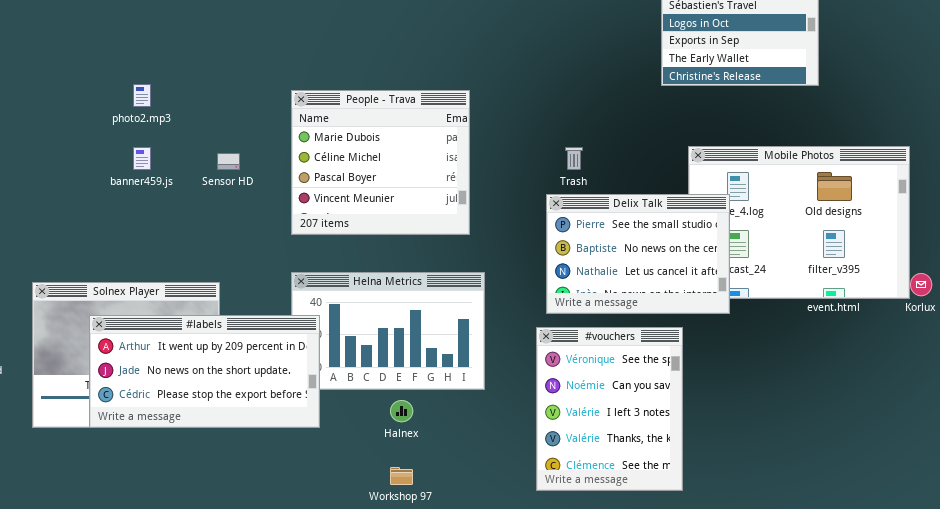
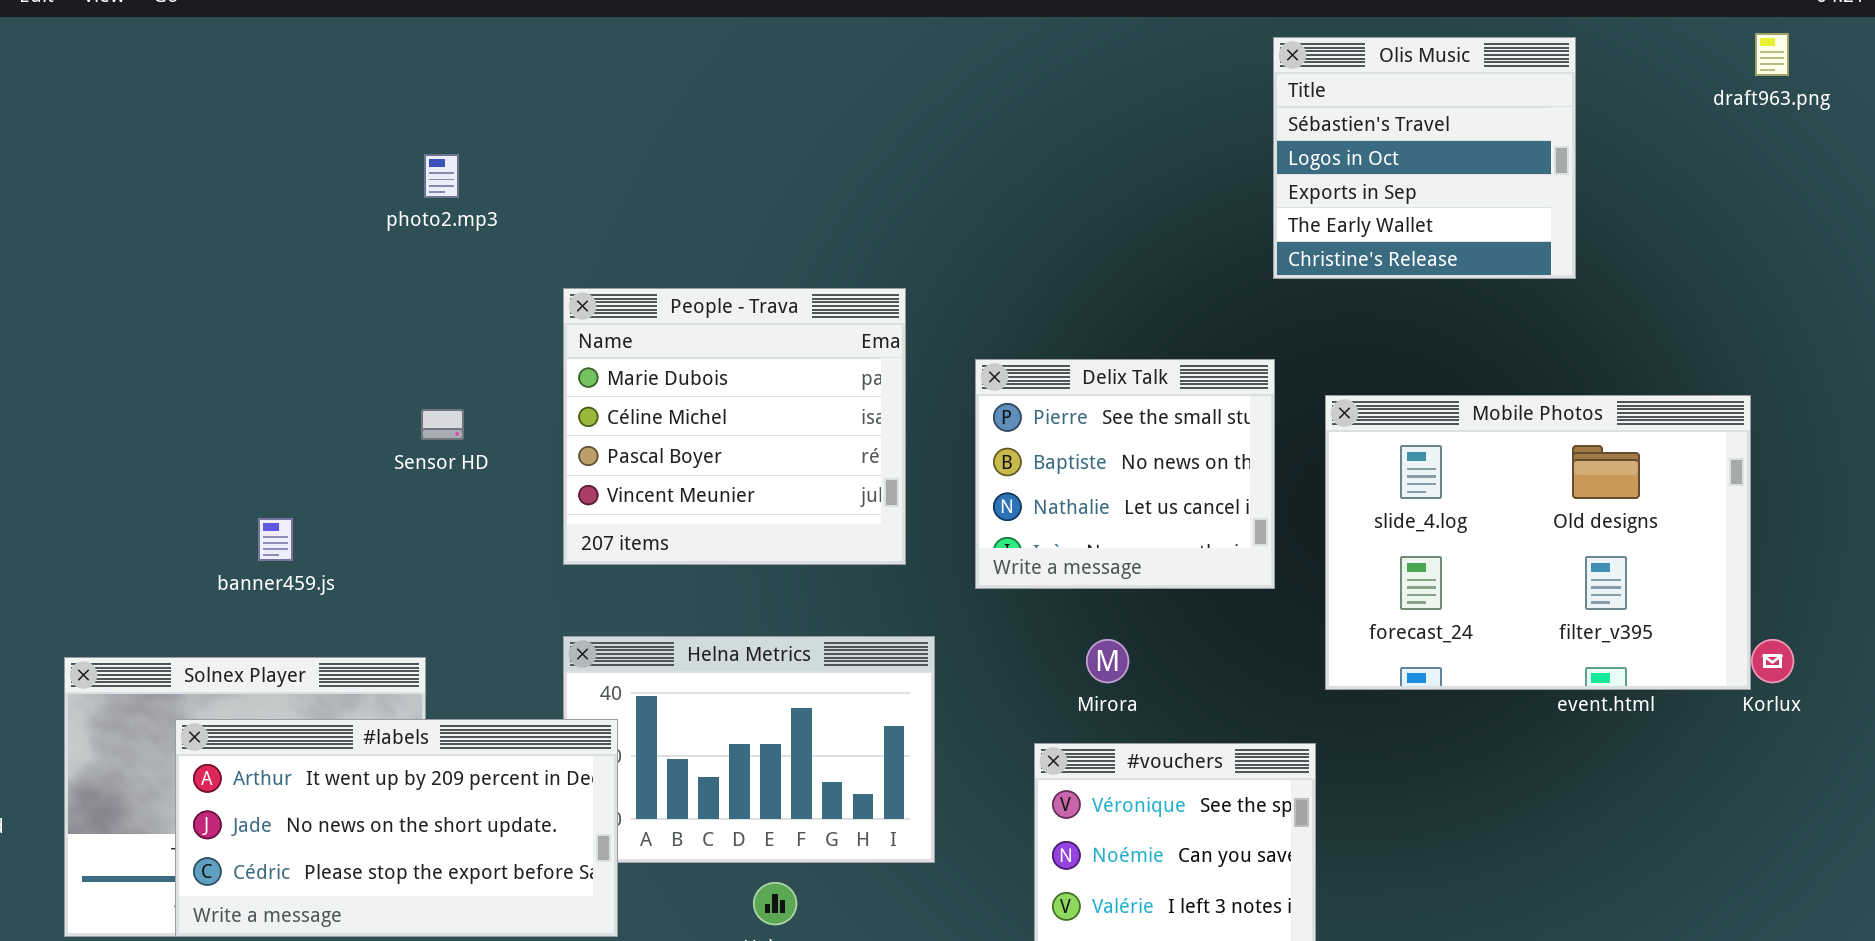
photo2.mp3: [133,84,151,107] -> [424,154,459,198], moved
banner459.js: [133,147,151,170] -> [258,518,293,561], moved
Delix Talk: [546,194,730,314] -> [975,359,1275,589], moved, resized

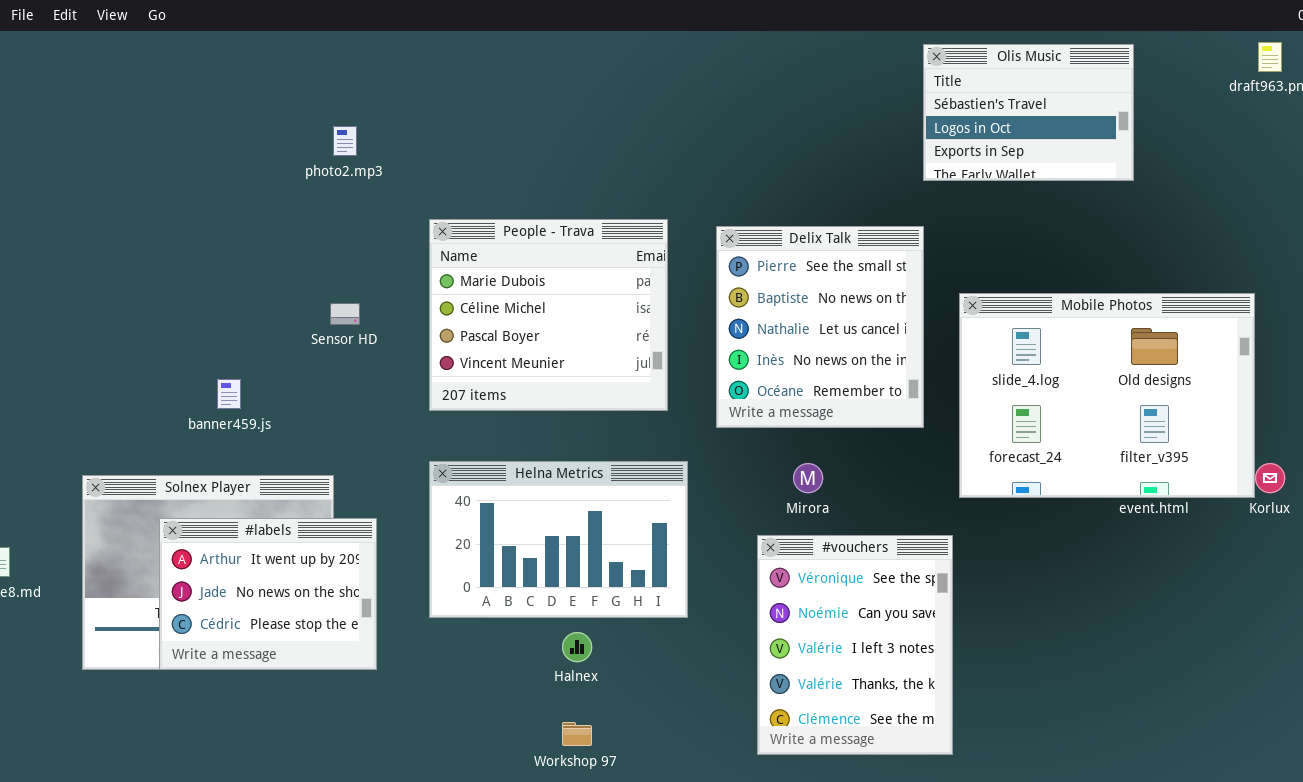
Olis Music: [1273,37,1576,279] -> [923,44,1134,181], resized
Delix Talk: [975,359,1275,589] -> [716,226,924,428], resized
#labels: [175,719,618,937] -> [159,518,377,670], resized

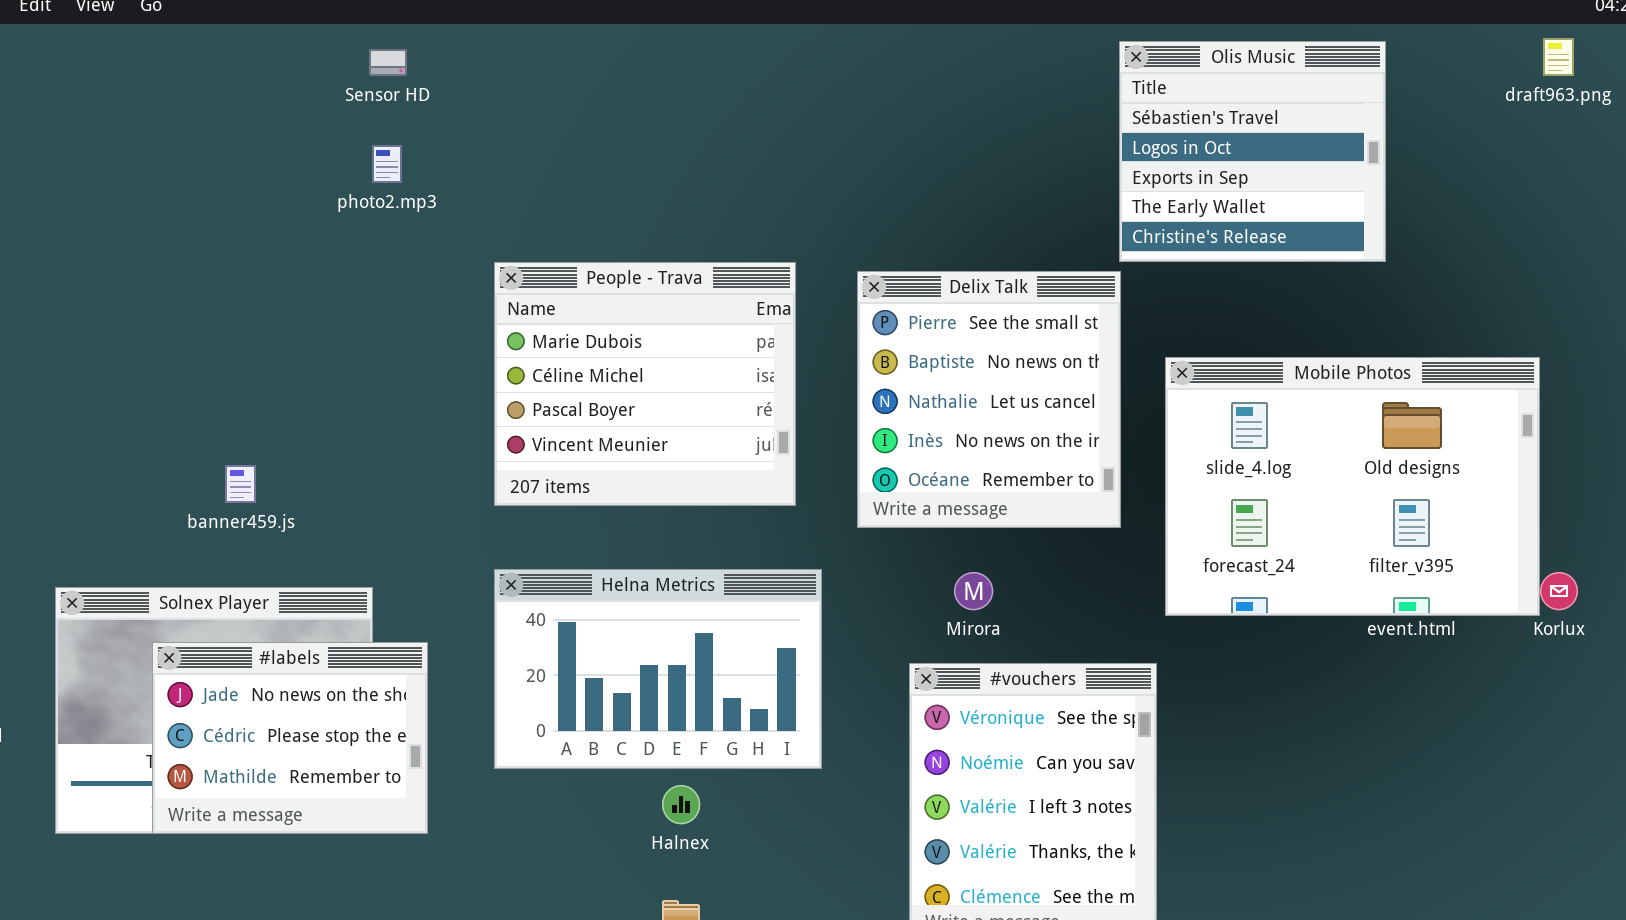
Olis Music: [923,44,1134,181] -> [1119,41,1386,262], resized
Sensor HD: [330,303,360,325] -> [369,49,407,76], moved
#labels: [159,518,377,670] -> [152,642,428,834], scrolled down 1 row

